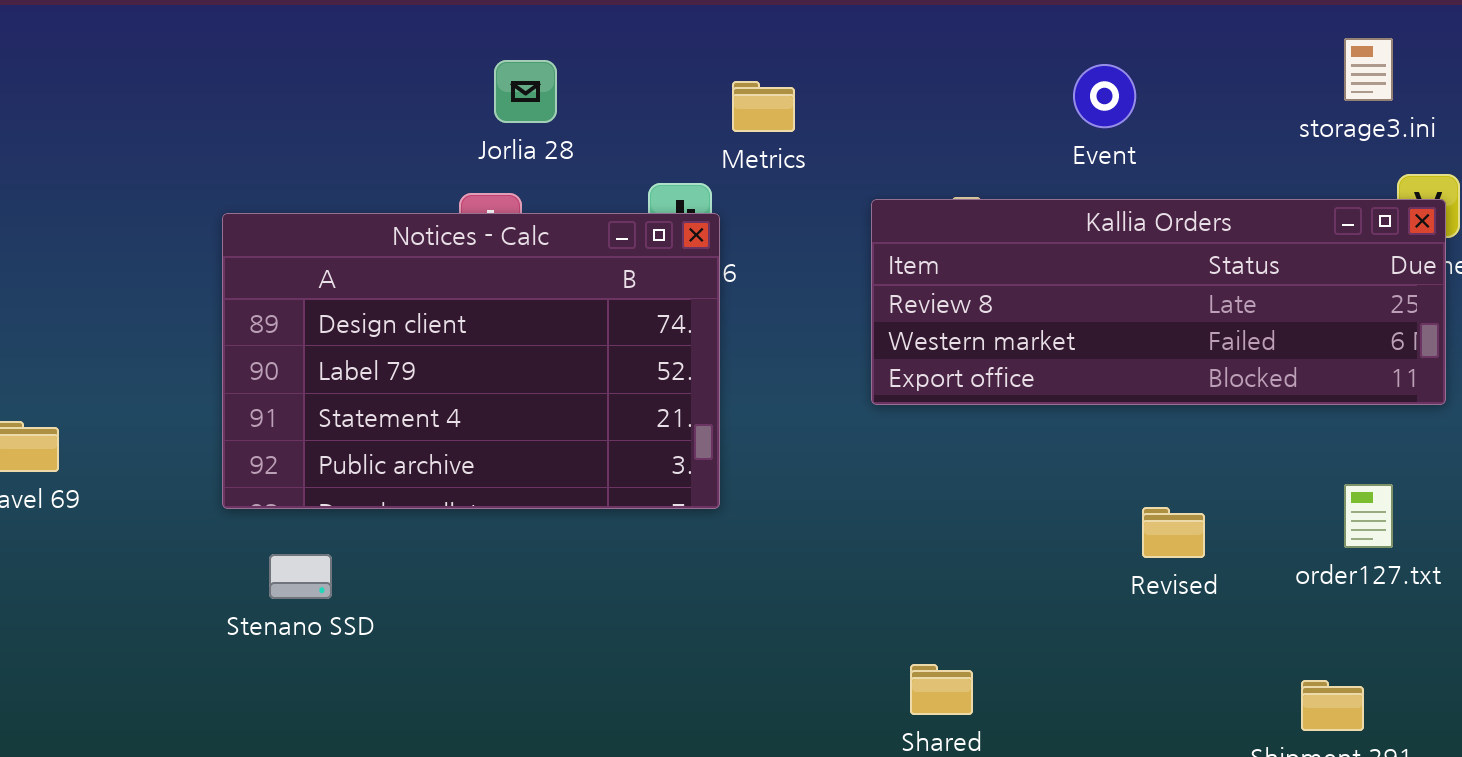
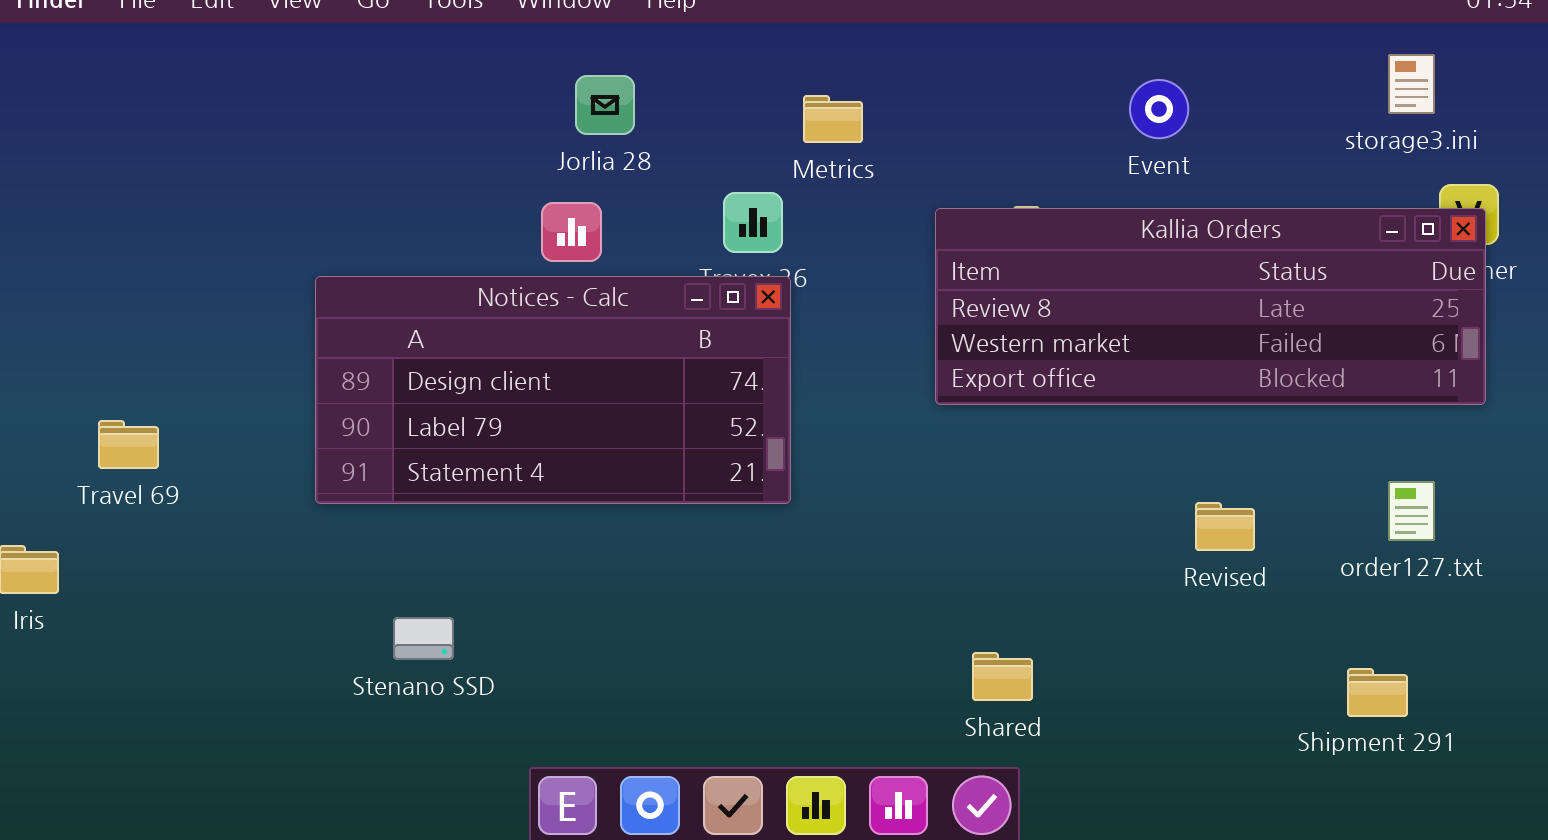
Notices - Calc: [222,213,720,509] -> [315,276,791,504], resized
Stenano SSD: [269,554,332,599] -> [393,617,454,660], moved

